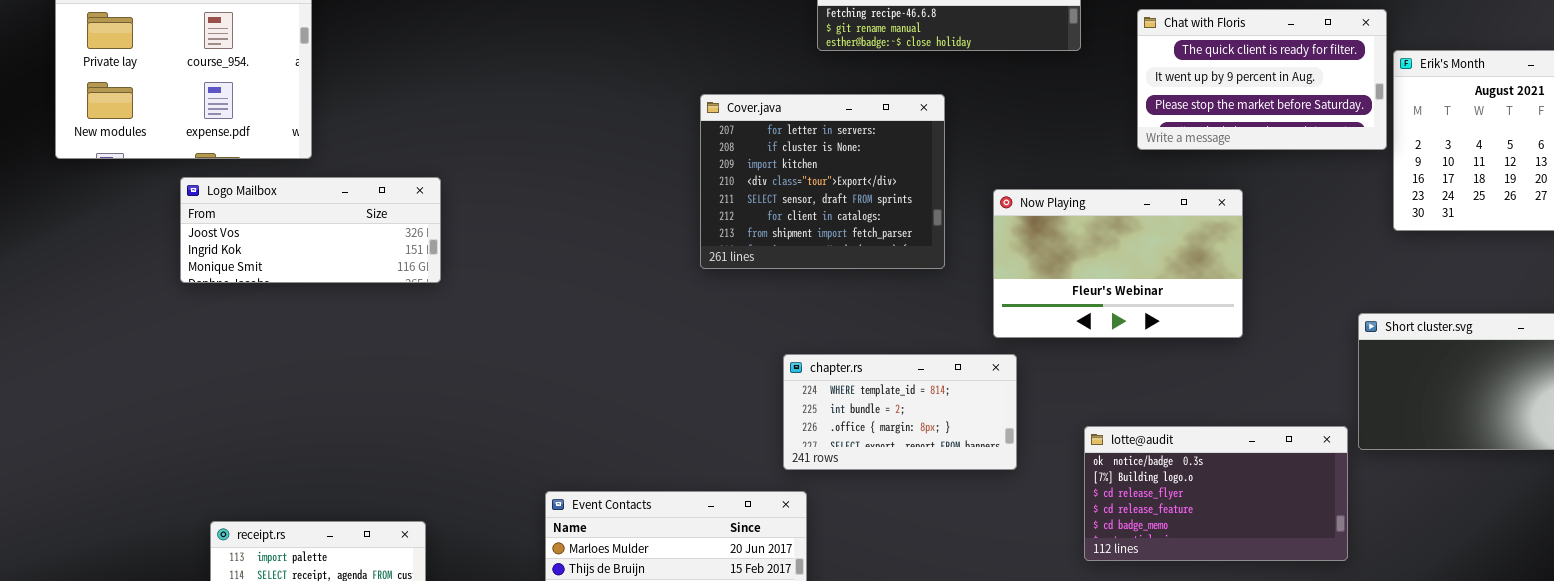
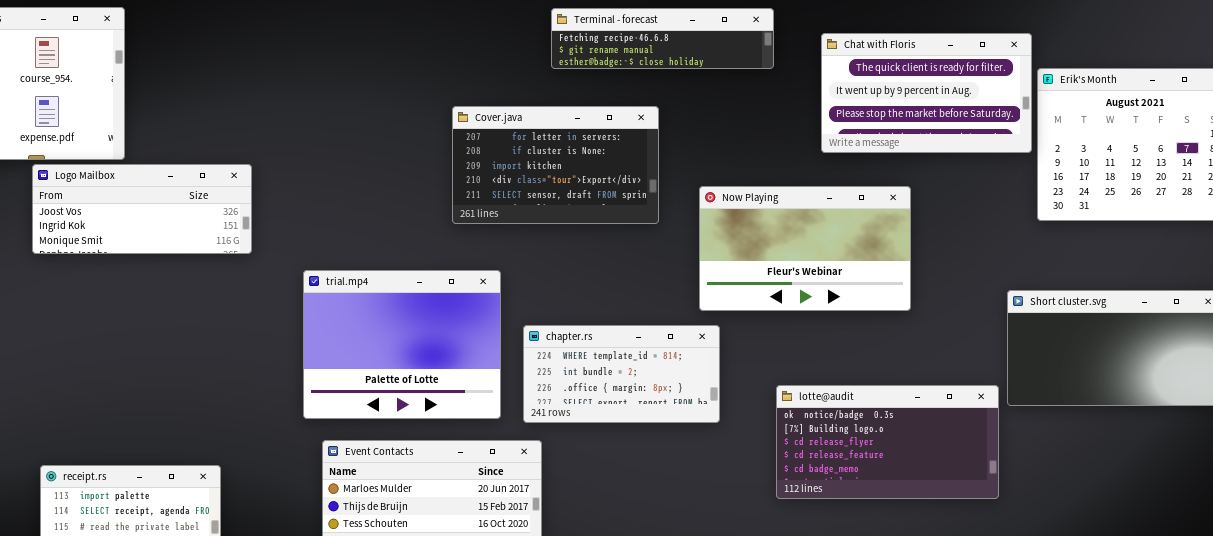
Cover.java: [700,94,945,269] -> [452,106,659,224], resized
Logo Mailbox: [180,177,441,283] -> [32,164,252,254], moved
trial.mp4: none -> [303,270,501,419], opened

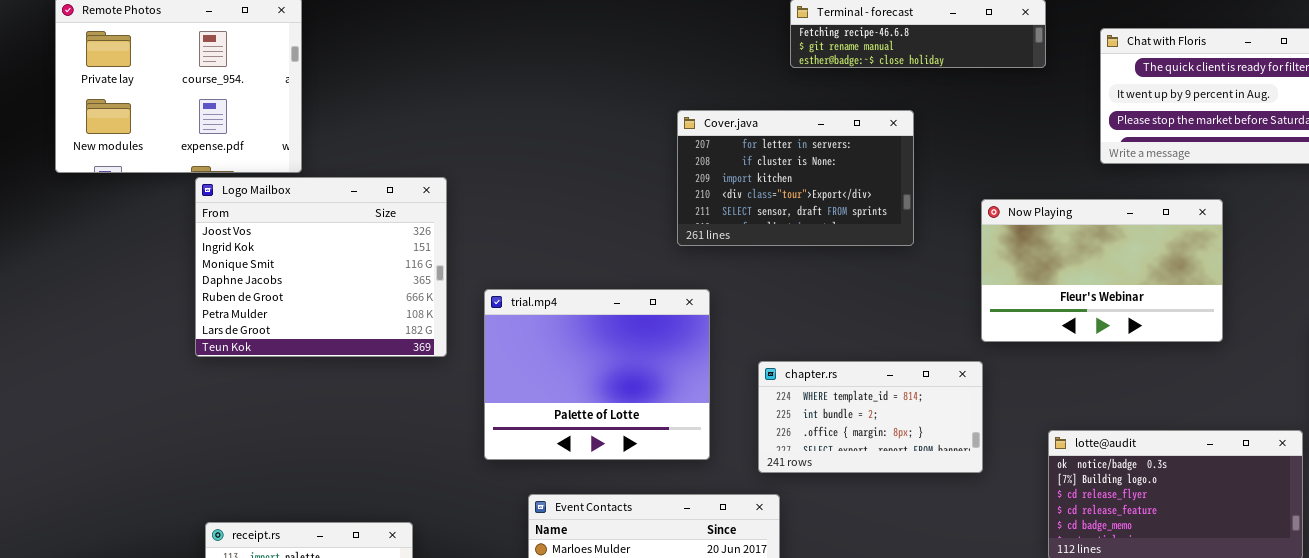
Logo Mailbox: [32,164,252,254] -> [195,177,447,357], resized
Now Playing: [699,186,911,311] -> [981,199,1223,342], moved
trial.mp4: [303,270,501,419] -> [484,289,710,460], moved

